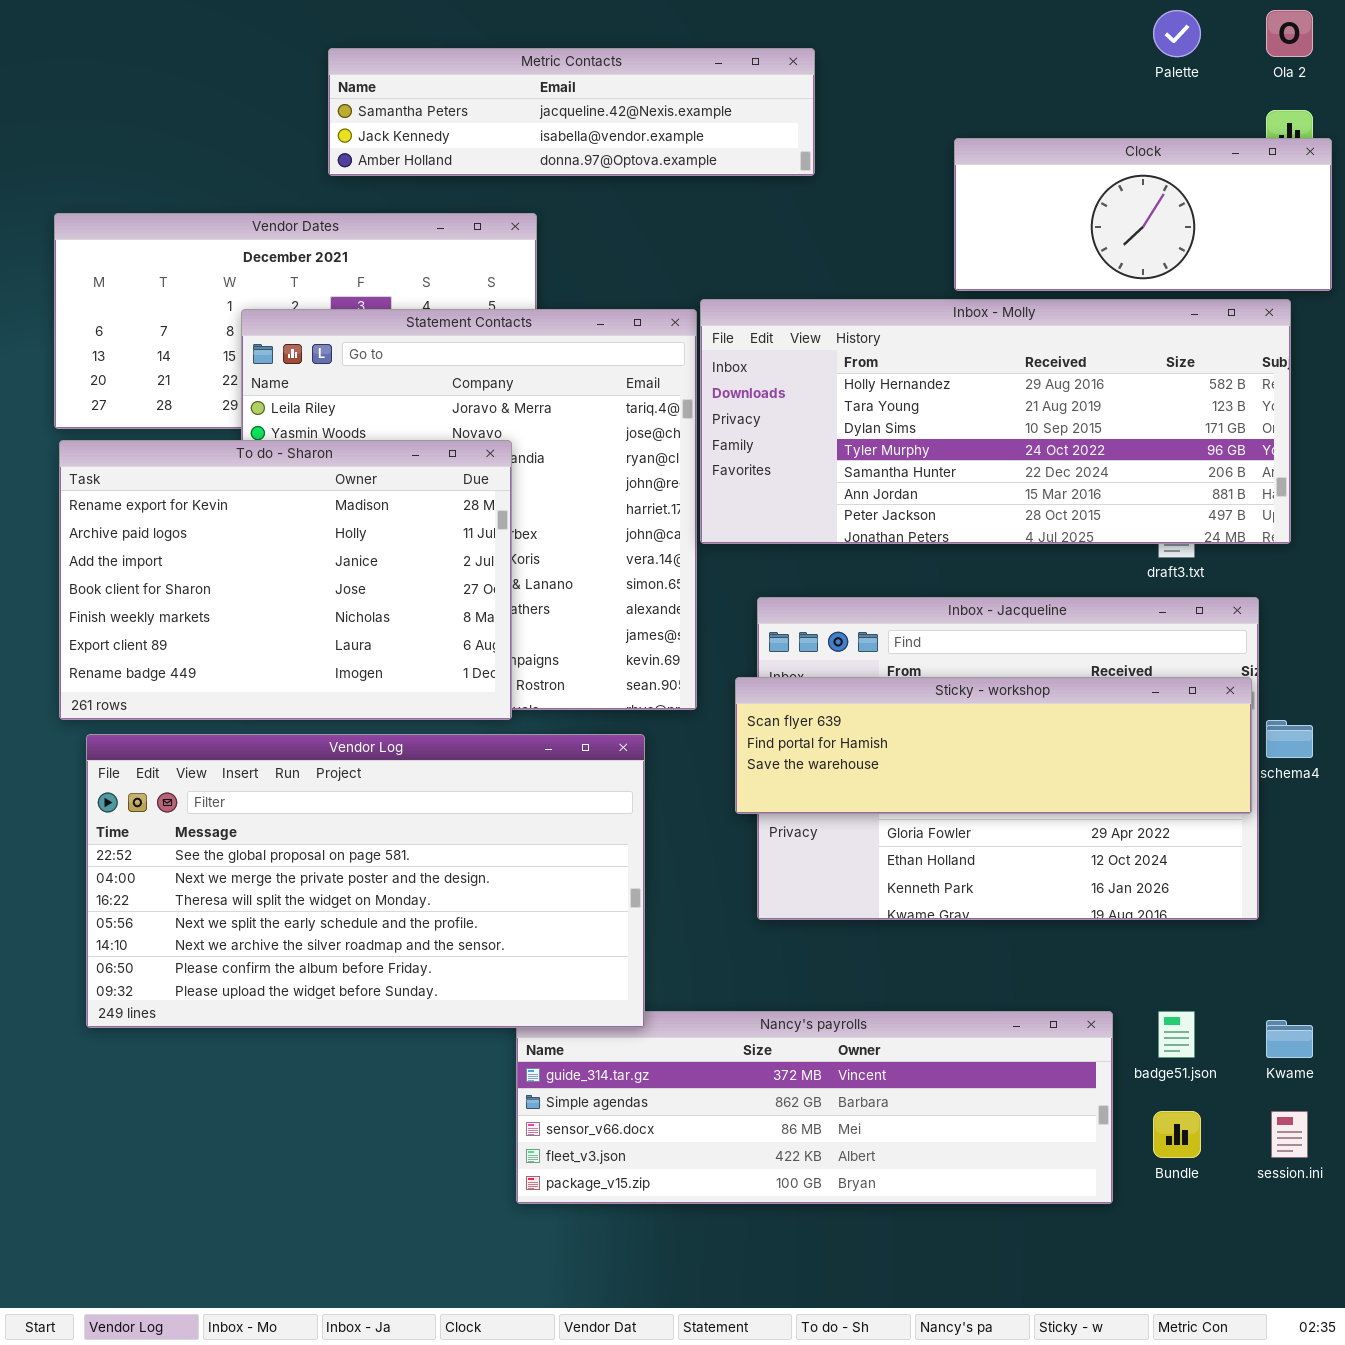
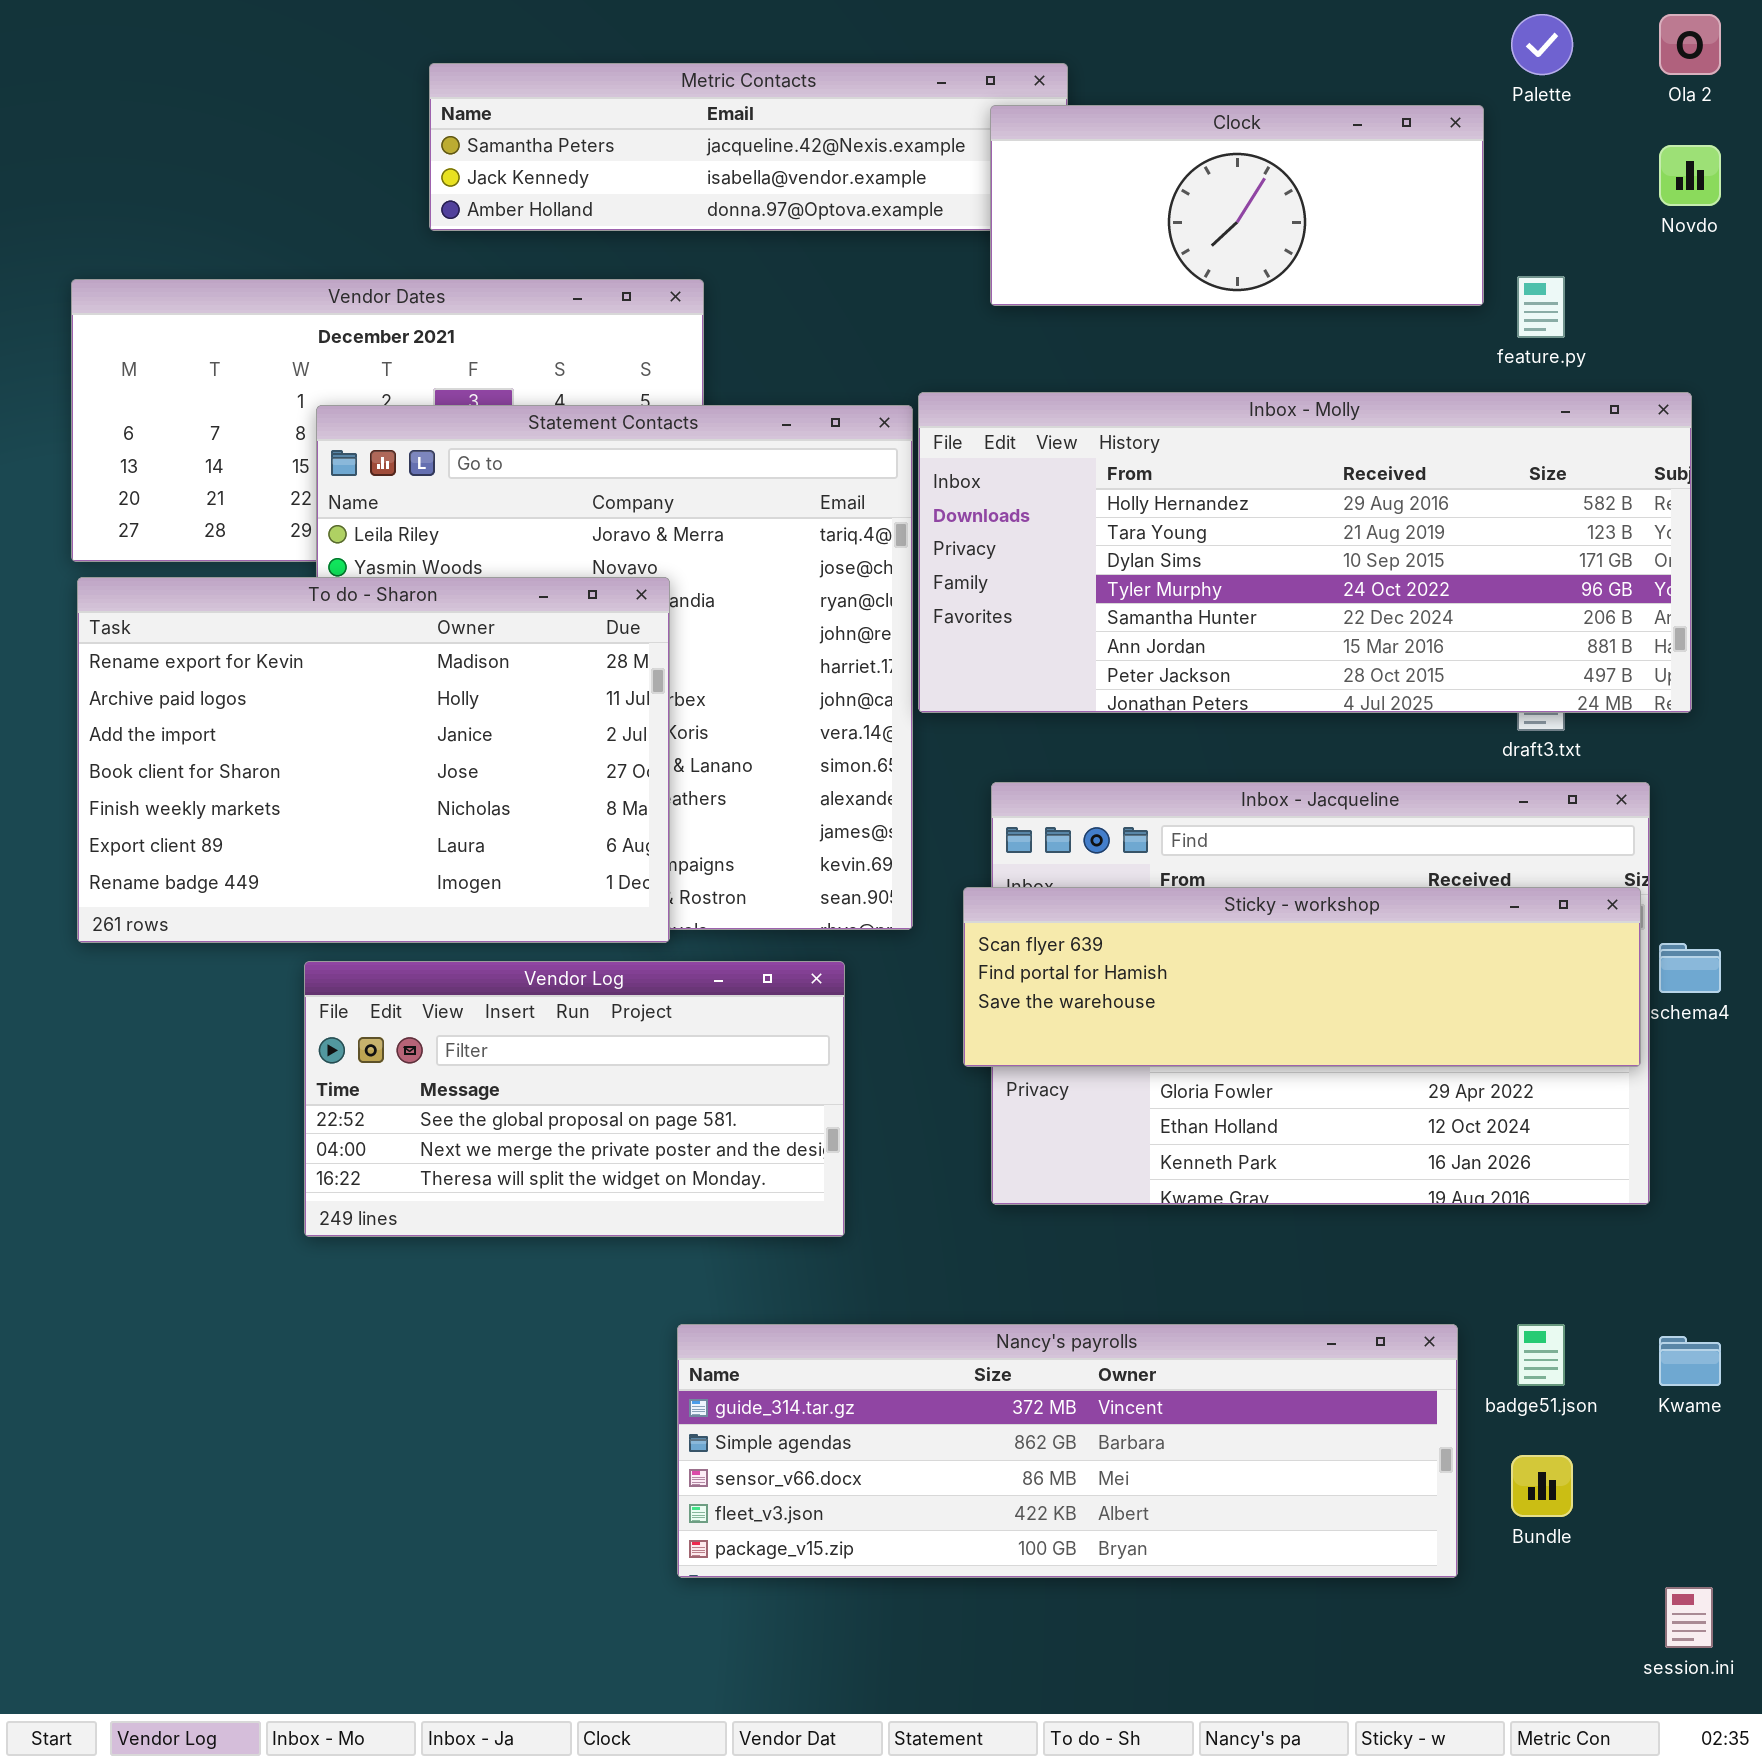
Clock: [954,138,1332,291] -> [990,105,1484,306], moved
Vendor Log: [86,734,645,1028] -> [304,961,845,1237], resized
session.ini: [1271,1111,1308,1158] -> [1665,1587,1713,1648], moved

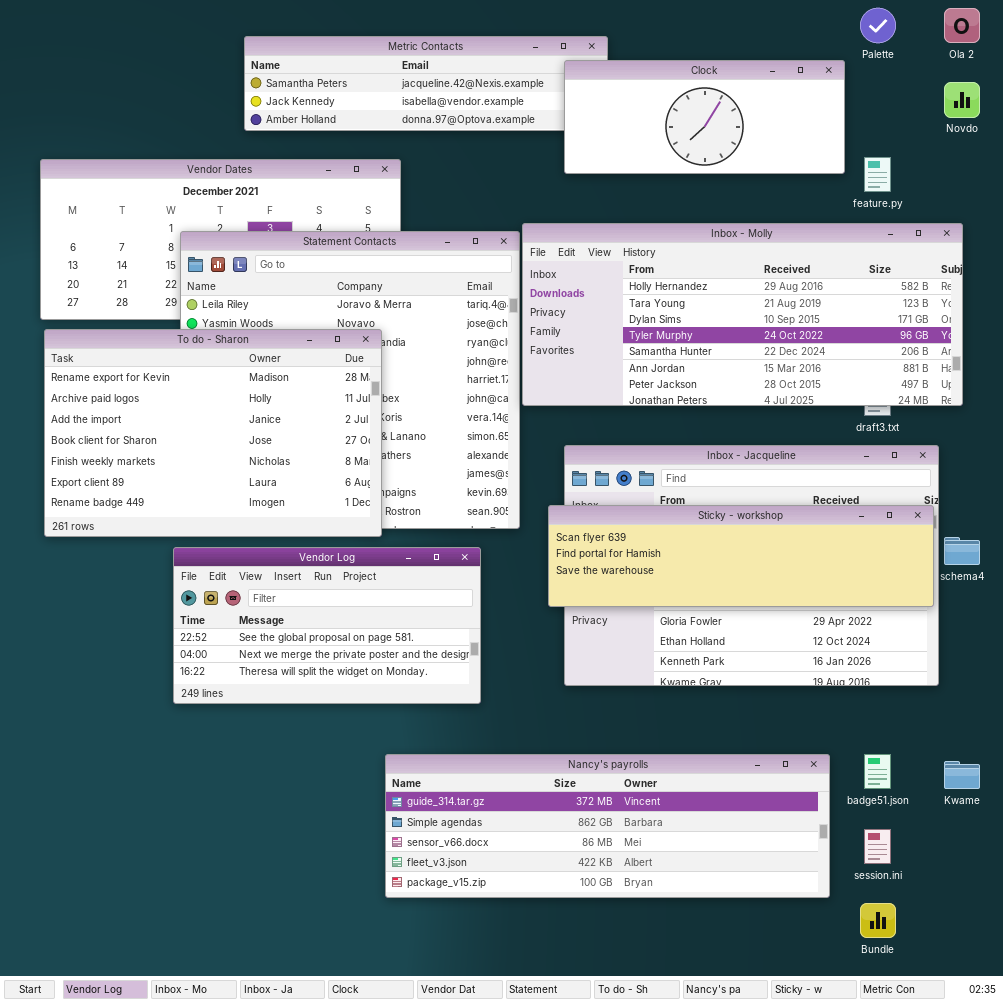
Bundle: [1511,1455,1573,1517] -> [860,903,896,938], moved
session.ini: [1665,1587,1713,1648] -> [864,829,891,864], moved

